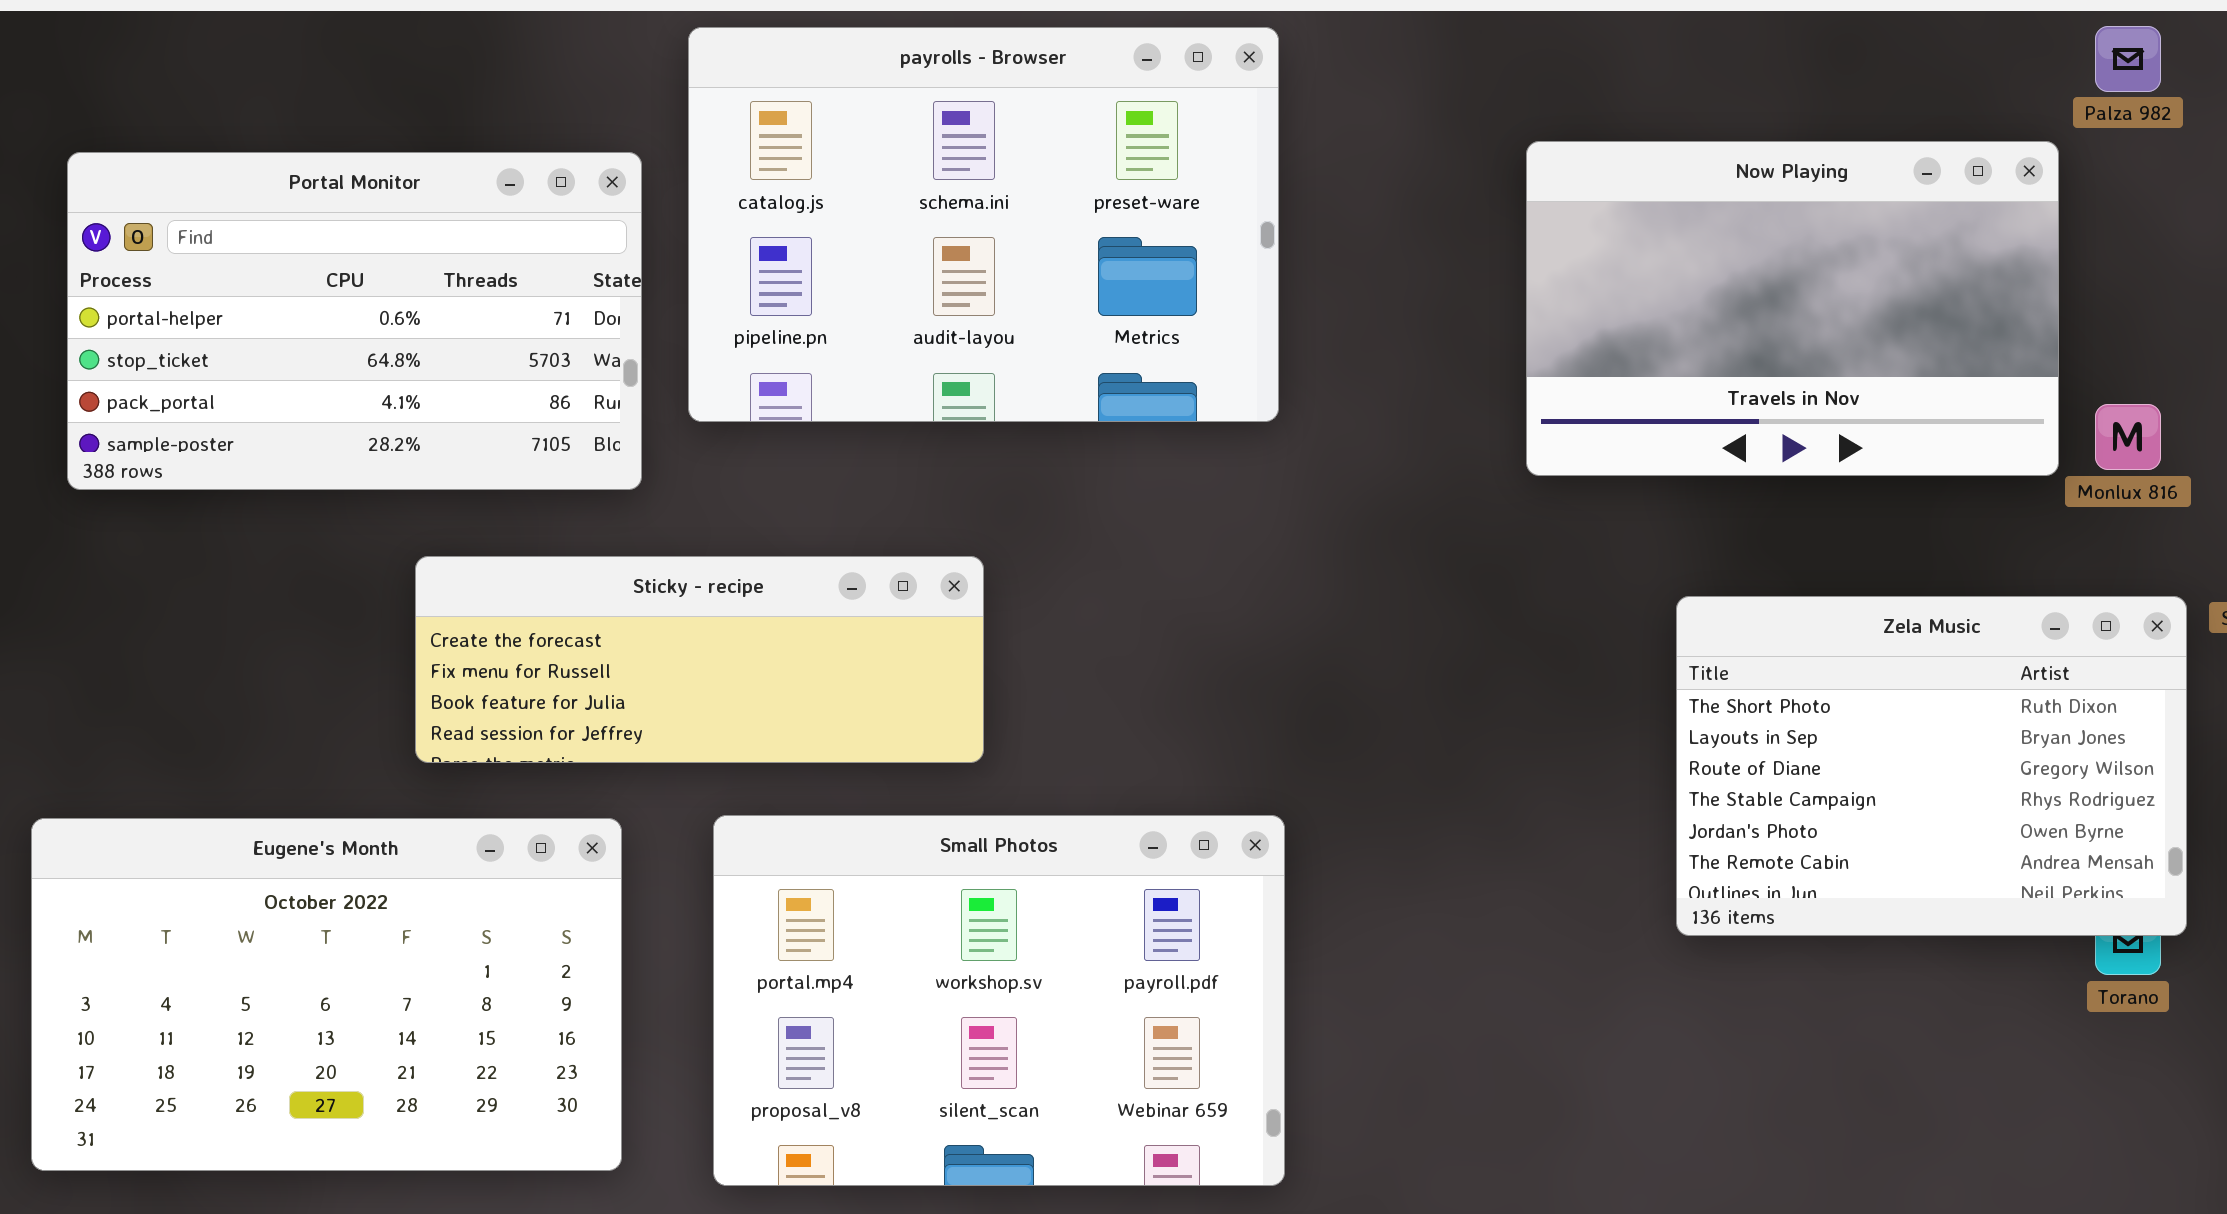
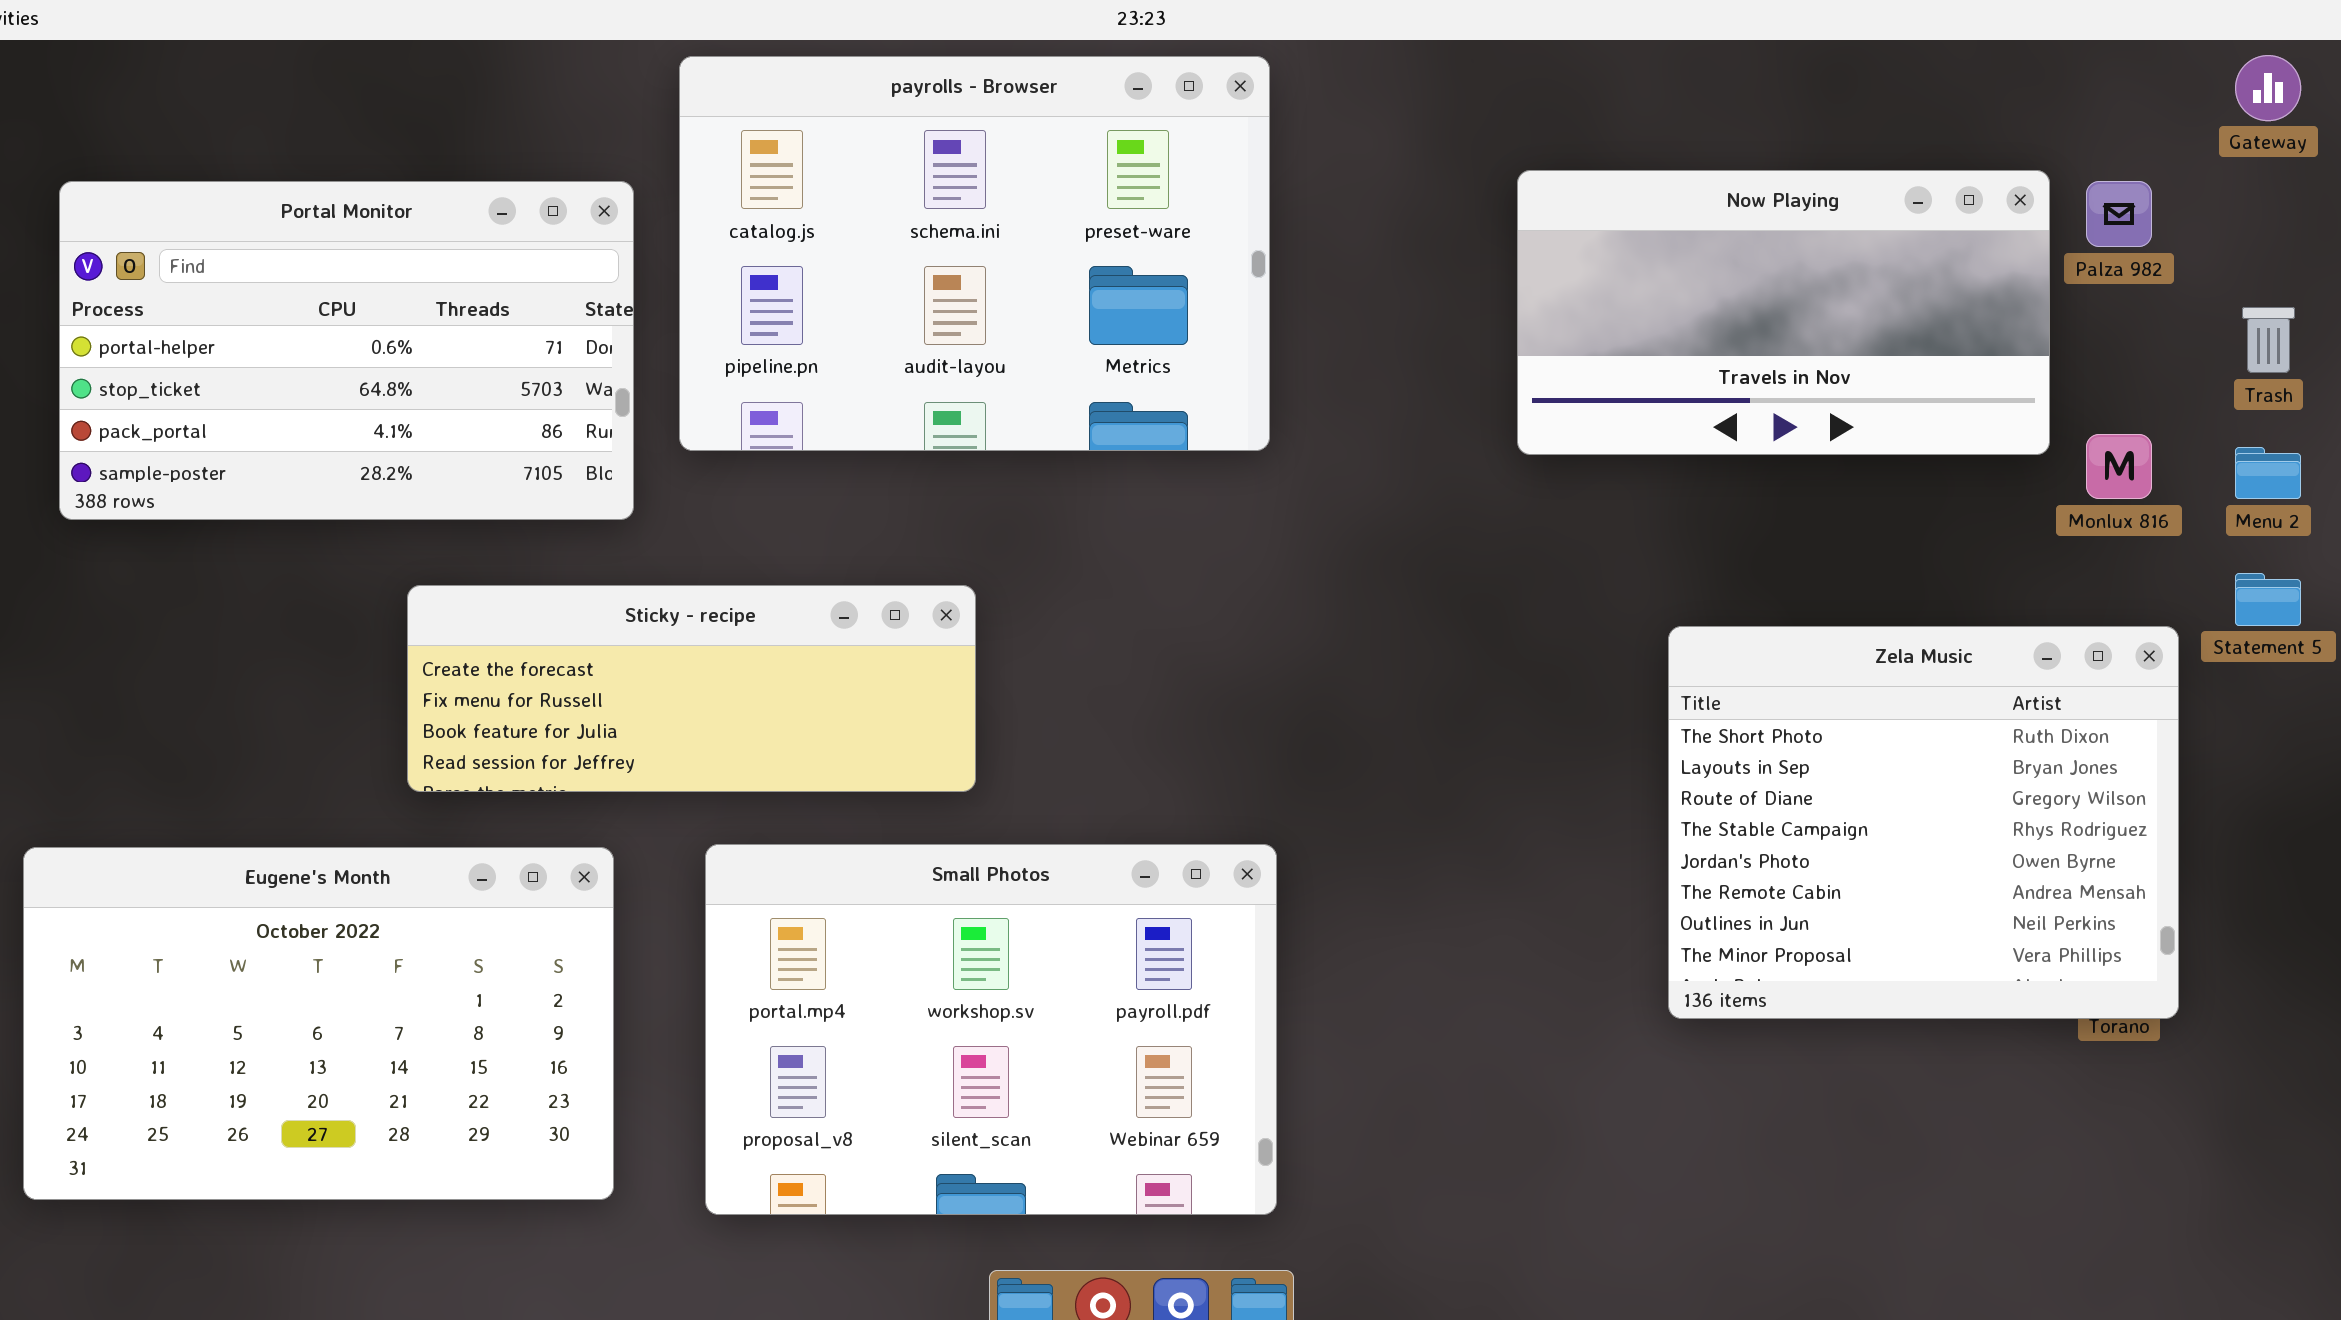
Palza 982: [2095,26,2161,92] -> [2086,181,2152,247], moved
Now Playing: [1526,141,2059,476] -> [1517,170,2050,455], resized
Zela Music: [1676,596,2187,936] -> [1668,626,2179,1019], resized

